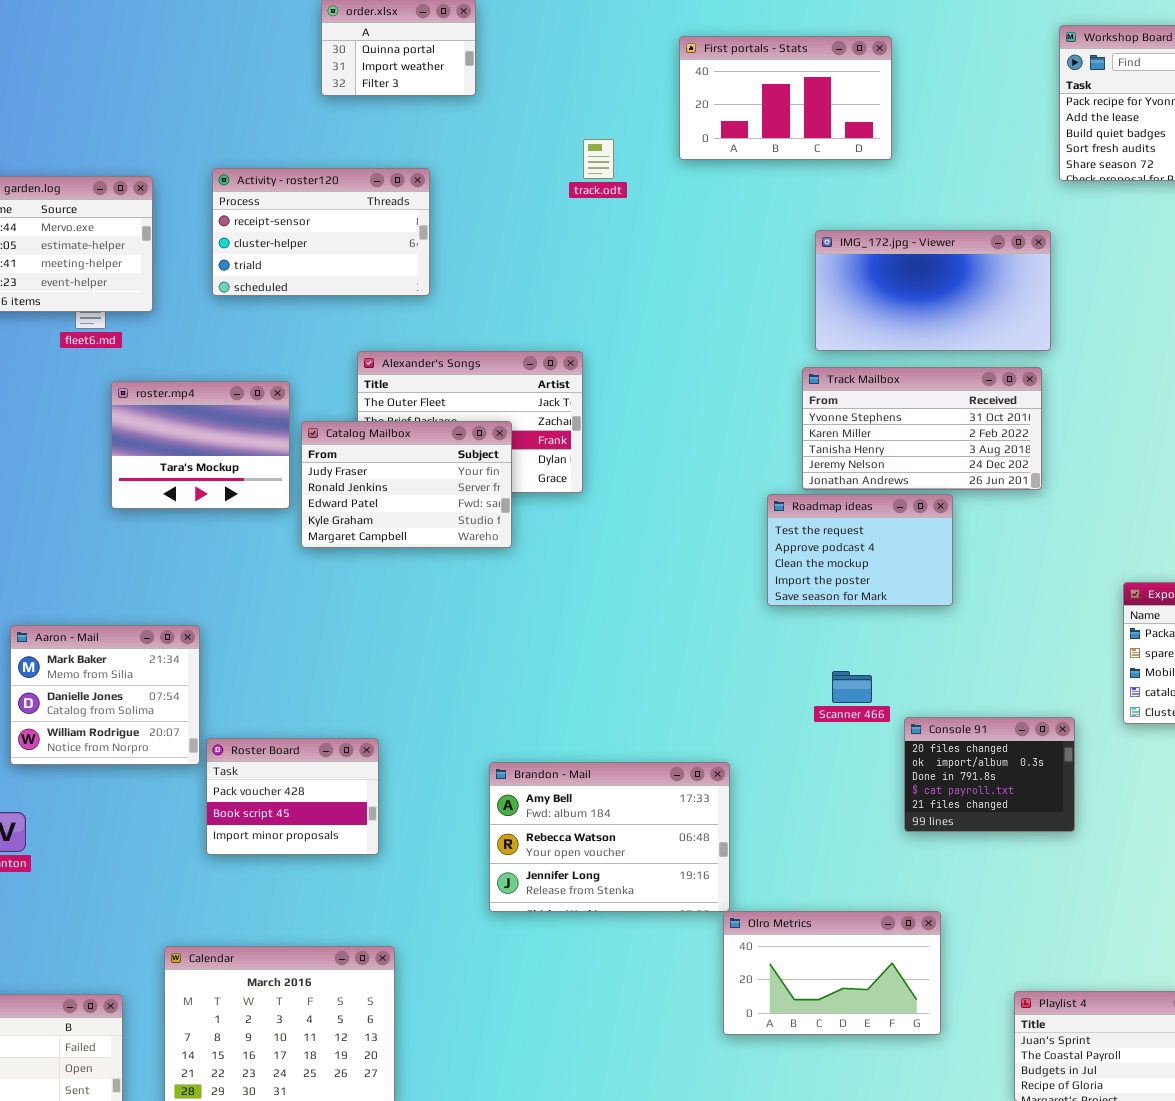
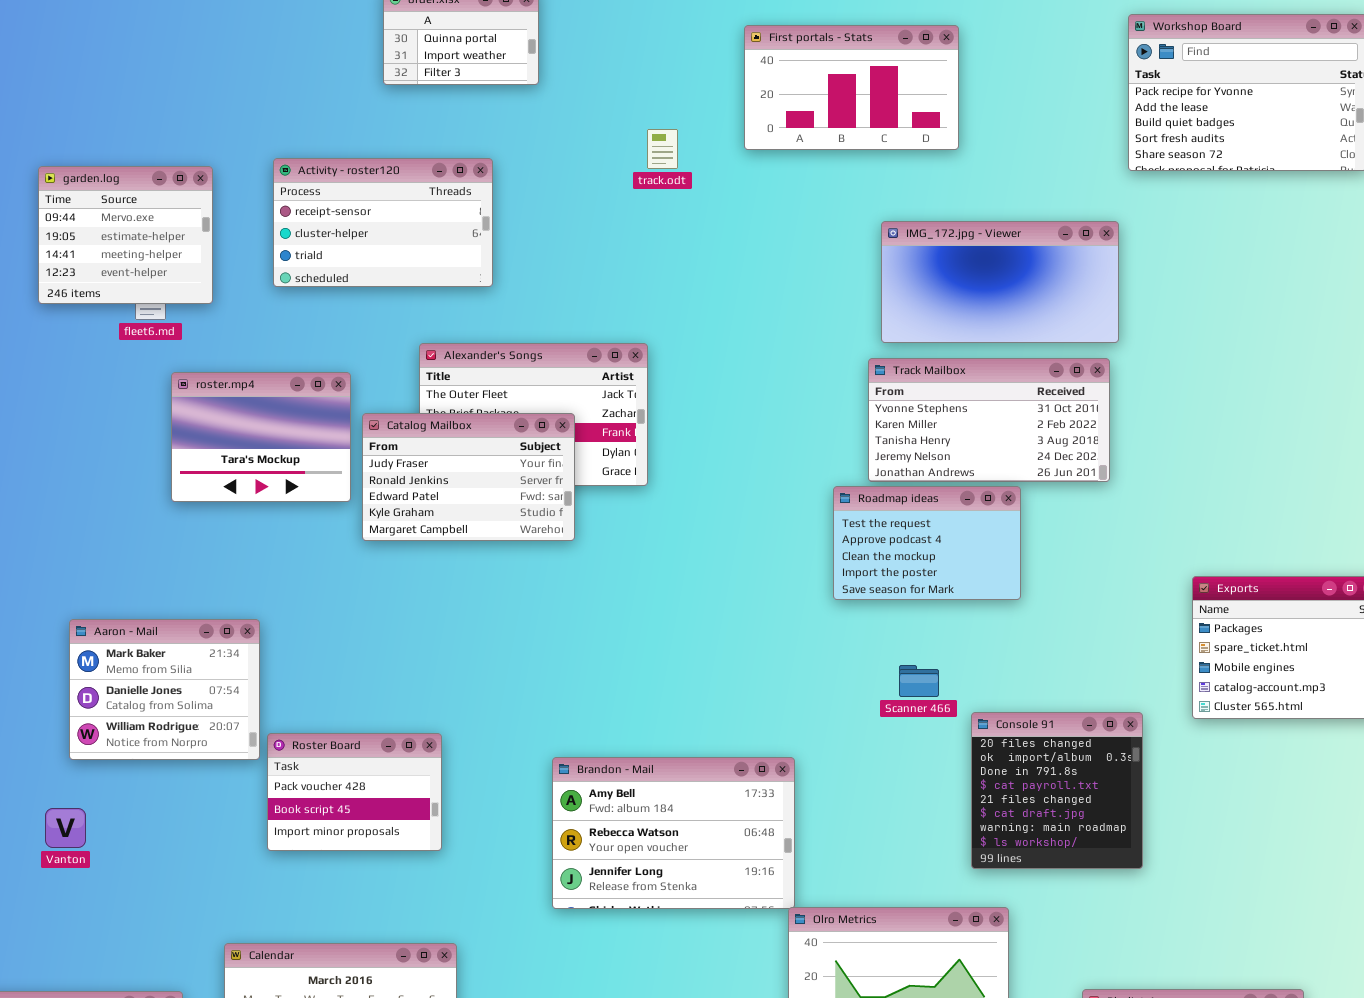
Console 91: [904,717,1075,832] -> [971,712,1143,869], resized

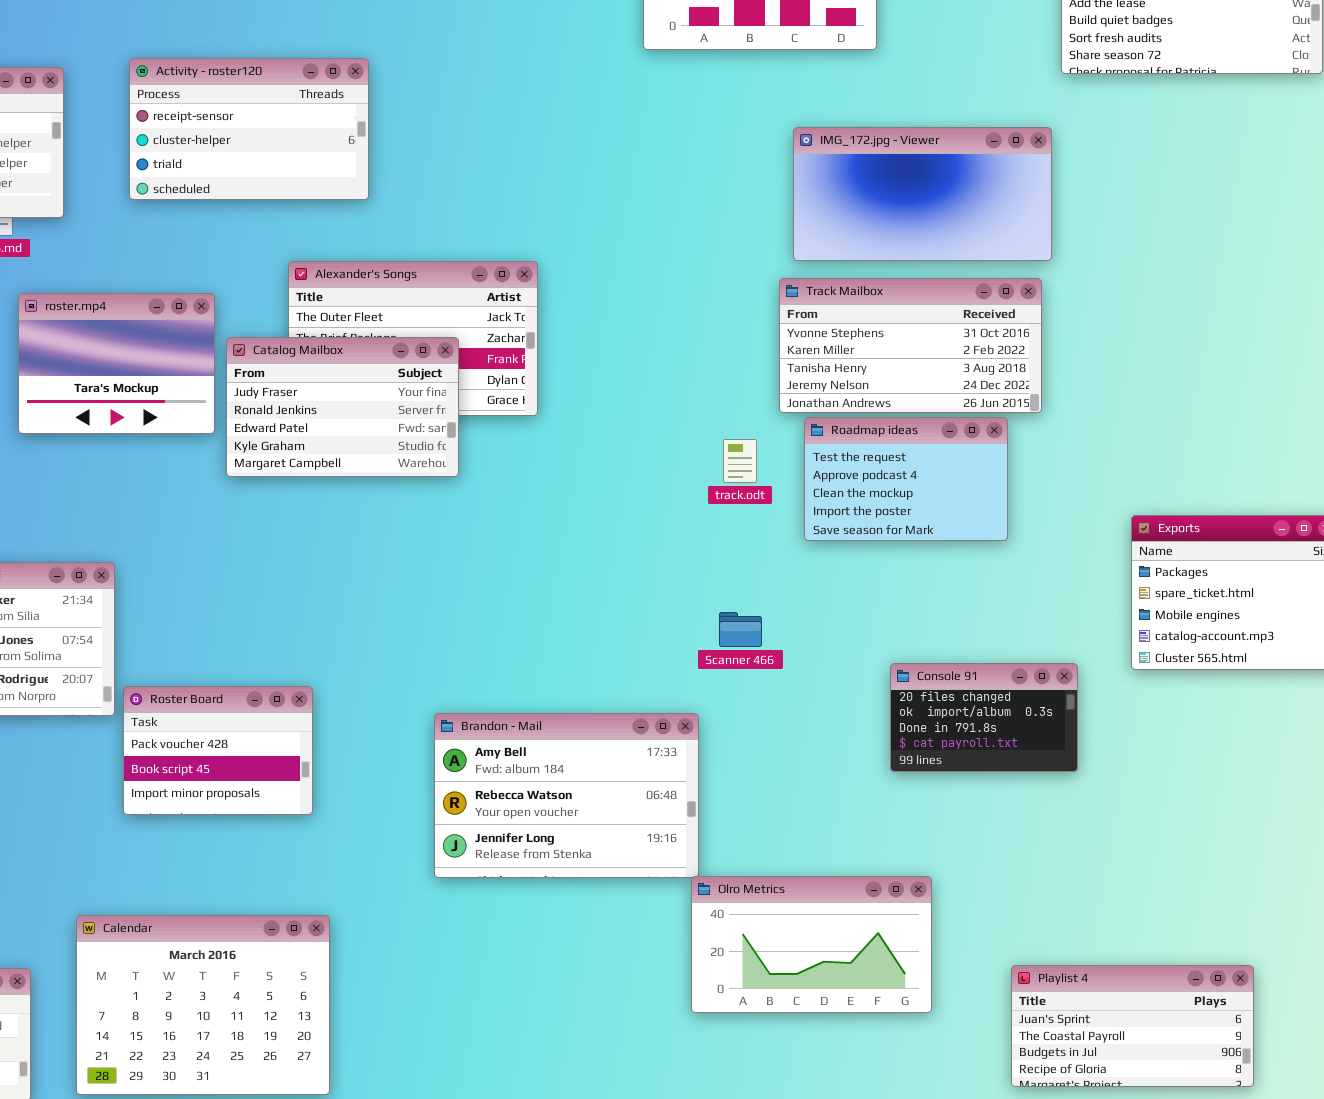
track.odt: [647,129,678,169] -> [723,439,757,483], moved
Roadmap ideas: [833,486,1021,600] -> [804,417,1008,541], moved
Scanner 466: [899,665,939,697] -> [719,612,762,647], moved
Console 91: [971,712,1143,869] -> [890,663,1078,772], resized

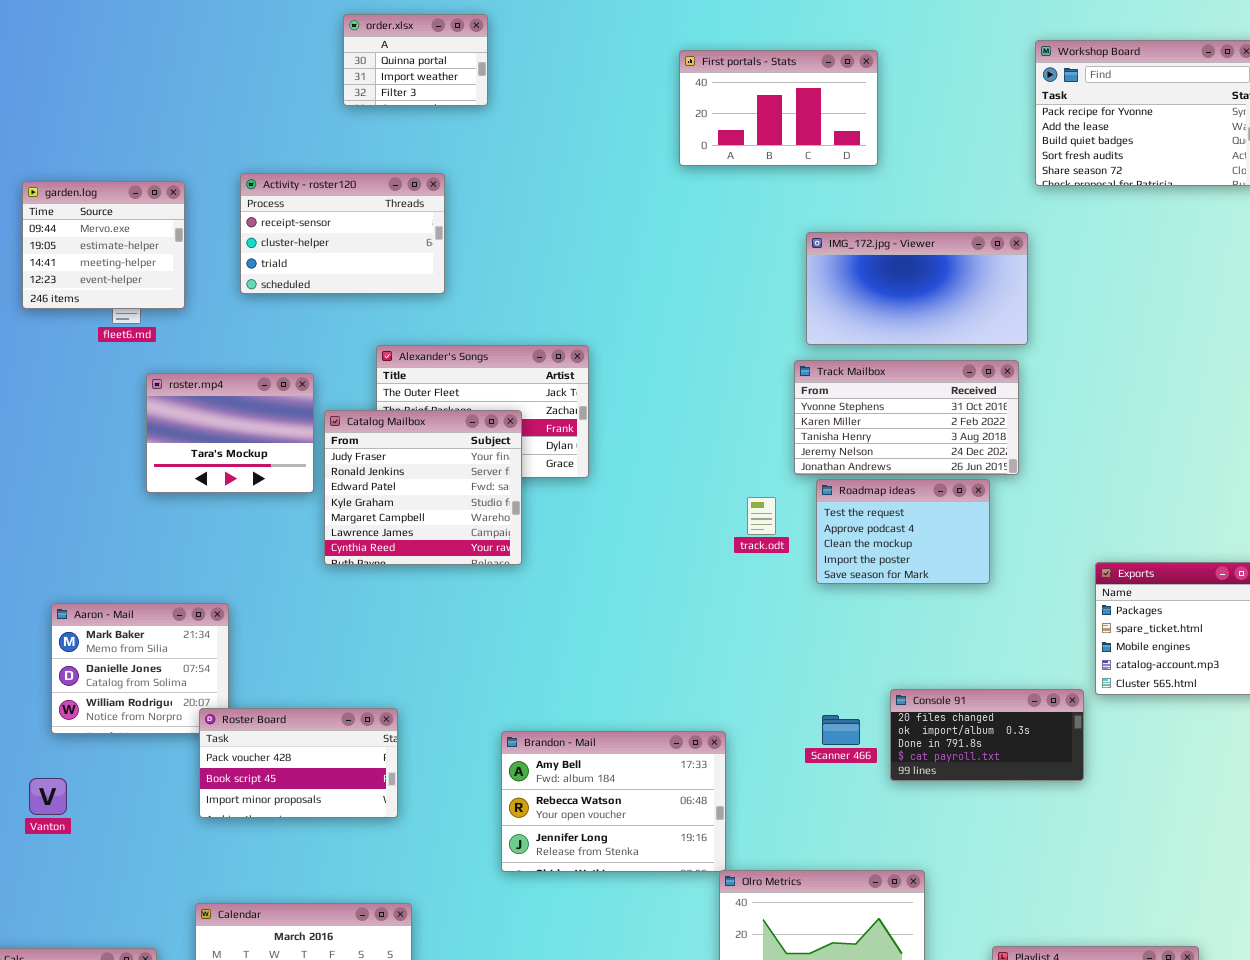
Catalog Mailbox: [226,337,459,477] -> [324,410,522,565], resized
Scanner 466: [719,612,762,647] -> [822,715,860,745], moved
Console 91: [890,663,1078,772] -> [890,689,1084,781], resized
Roster Board: [123,686,313,815] -> [199,708,398,818], resized

